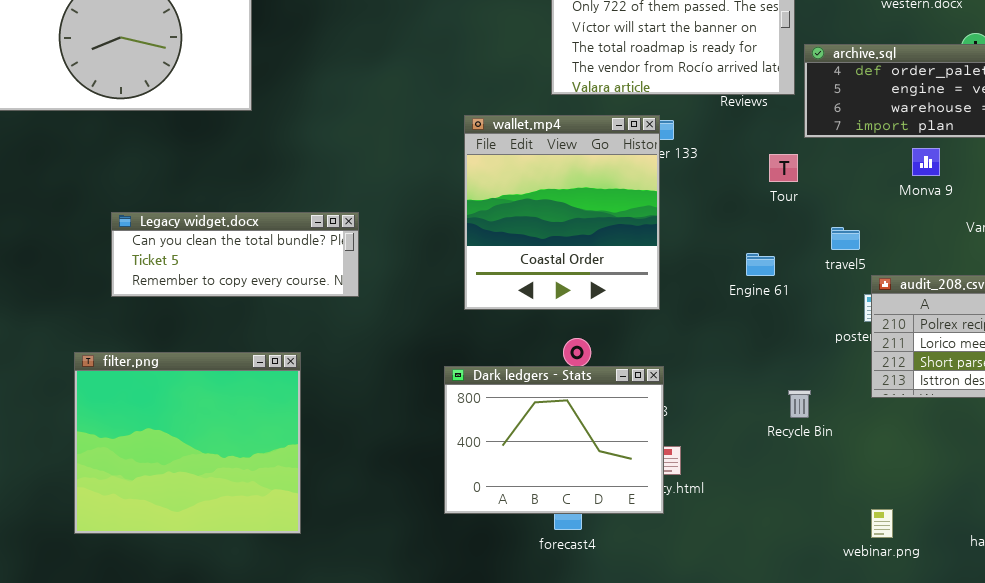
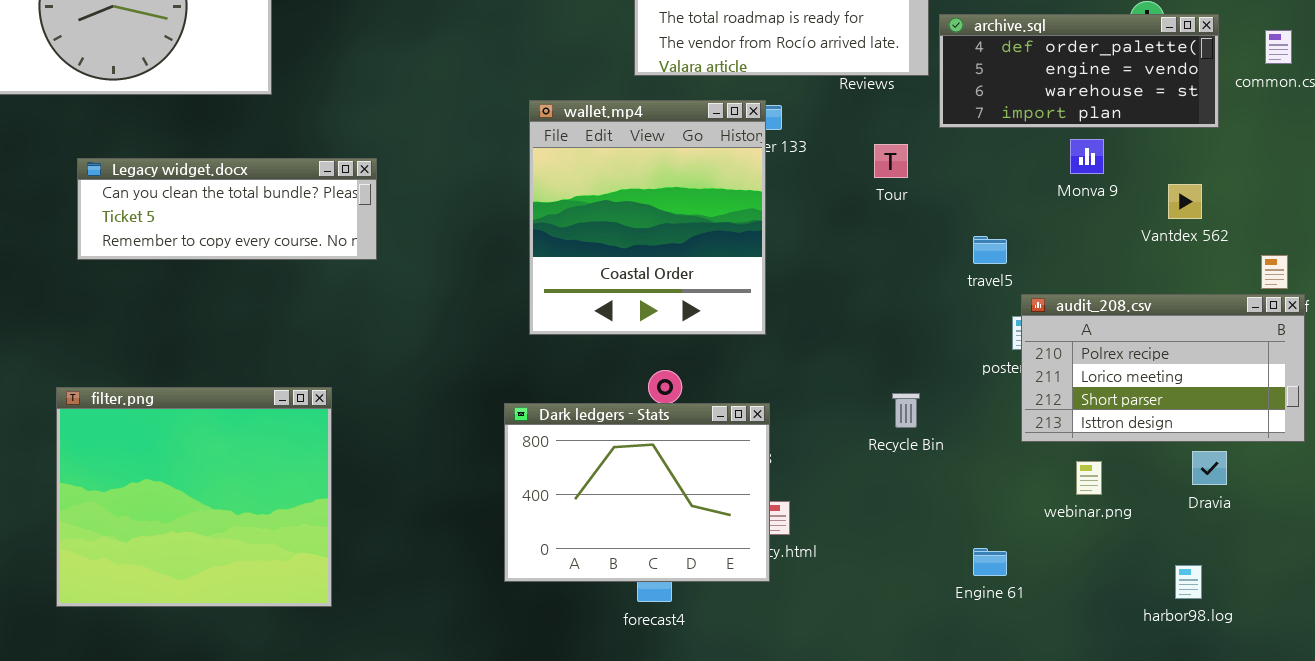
Tour: [769,154,798,182] -> [874,144,908,178], moved
Legacy widget.docx: [111,212,359,297] -> [77,158,377,260], moved
Engine 61: [746,253,775,276] -> [973,548,1007,576], moved
Recycle Bin: [788,390,811,418] -> [892,393,920,428], moved
webinar.png: [871,509,893,538] -> [1076,461,1102,495], moved

